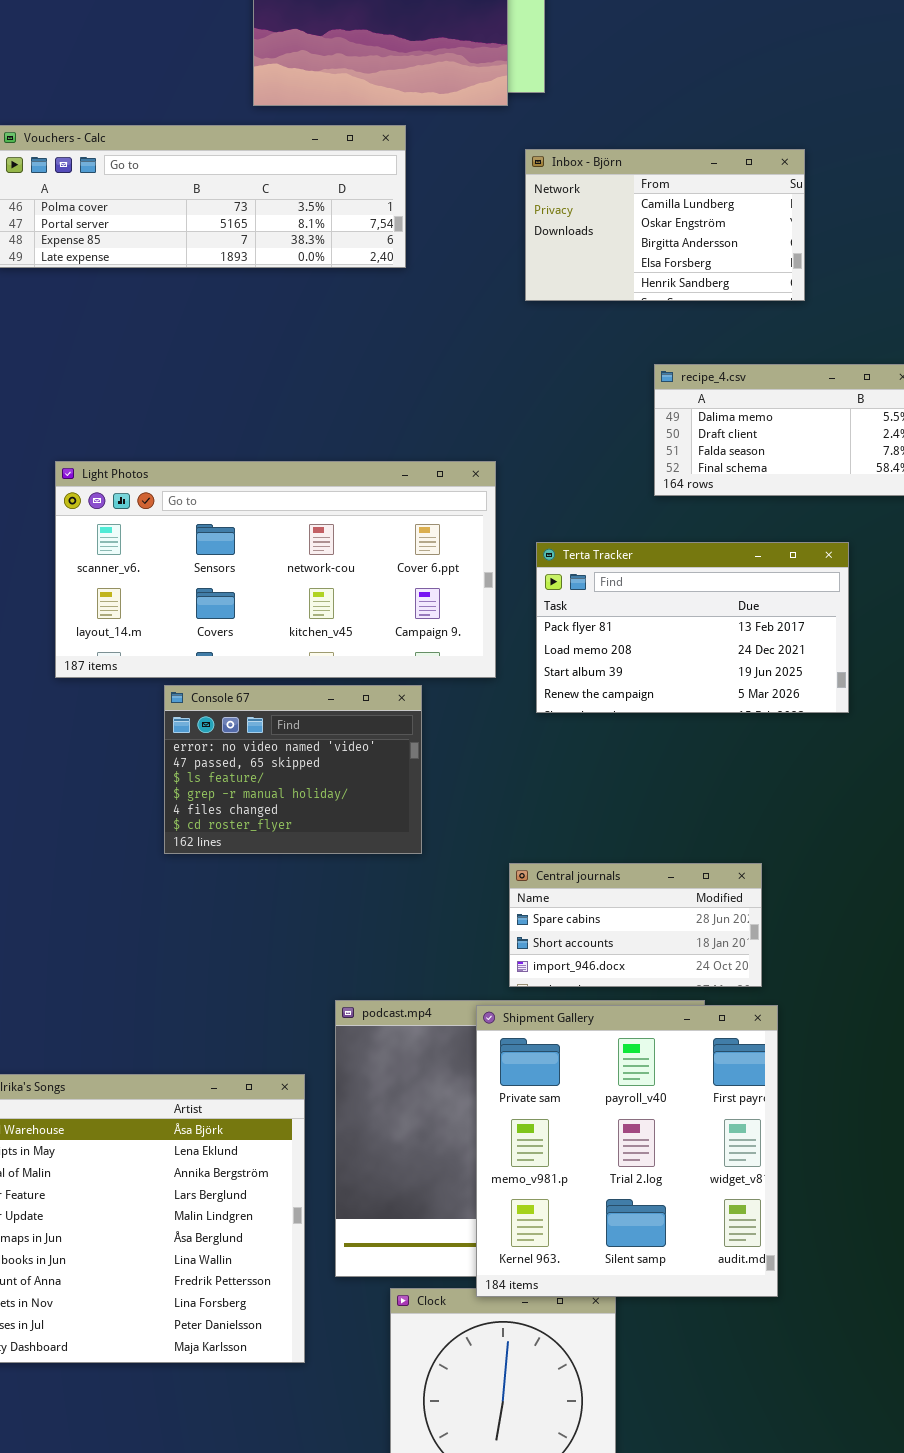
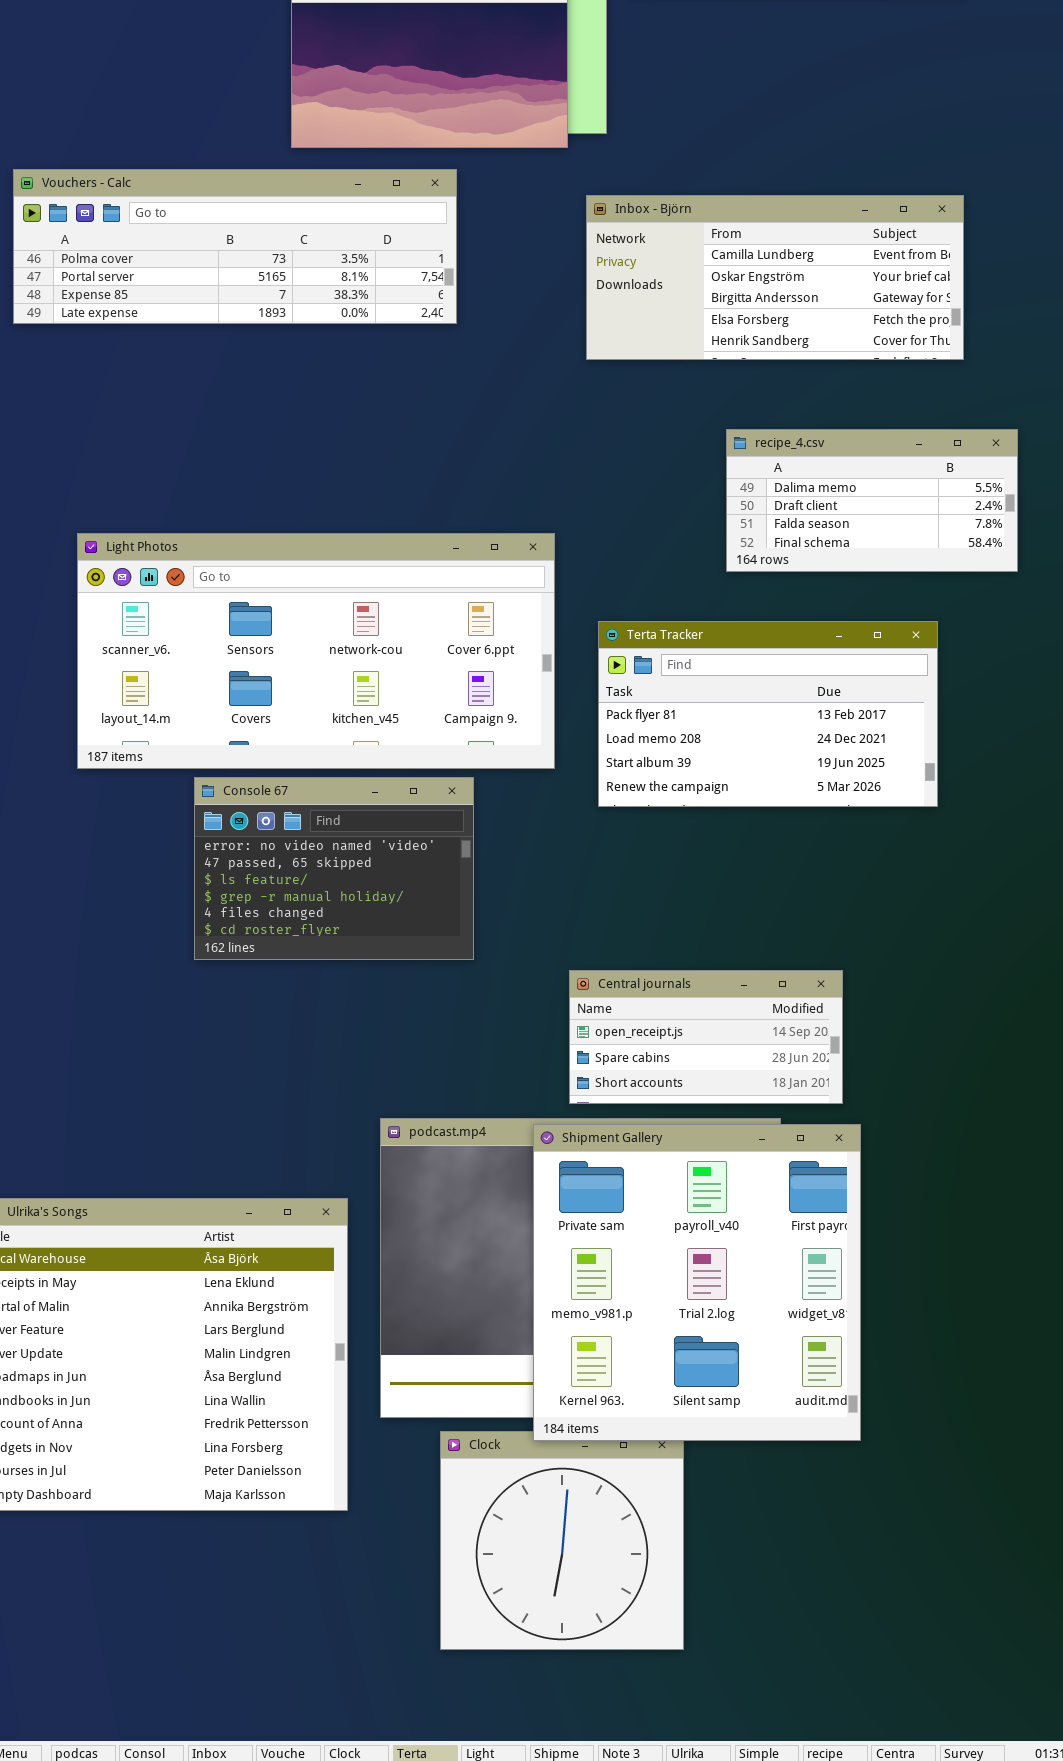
Inbox - Björn: [525,149,805,301] -> [586,195,964,360], resized
Central journals: [509,863,762,987] -> [569,970,843,1104], scrolled up 1 row

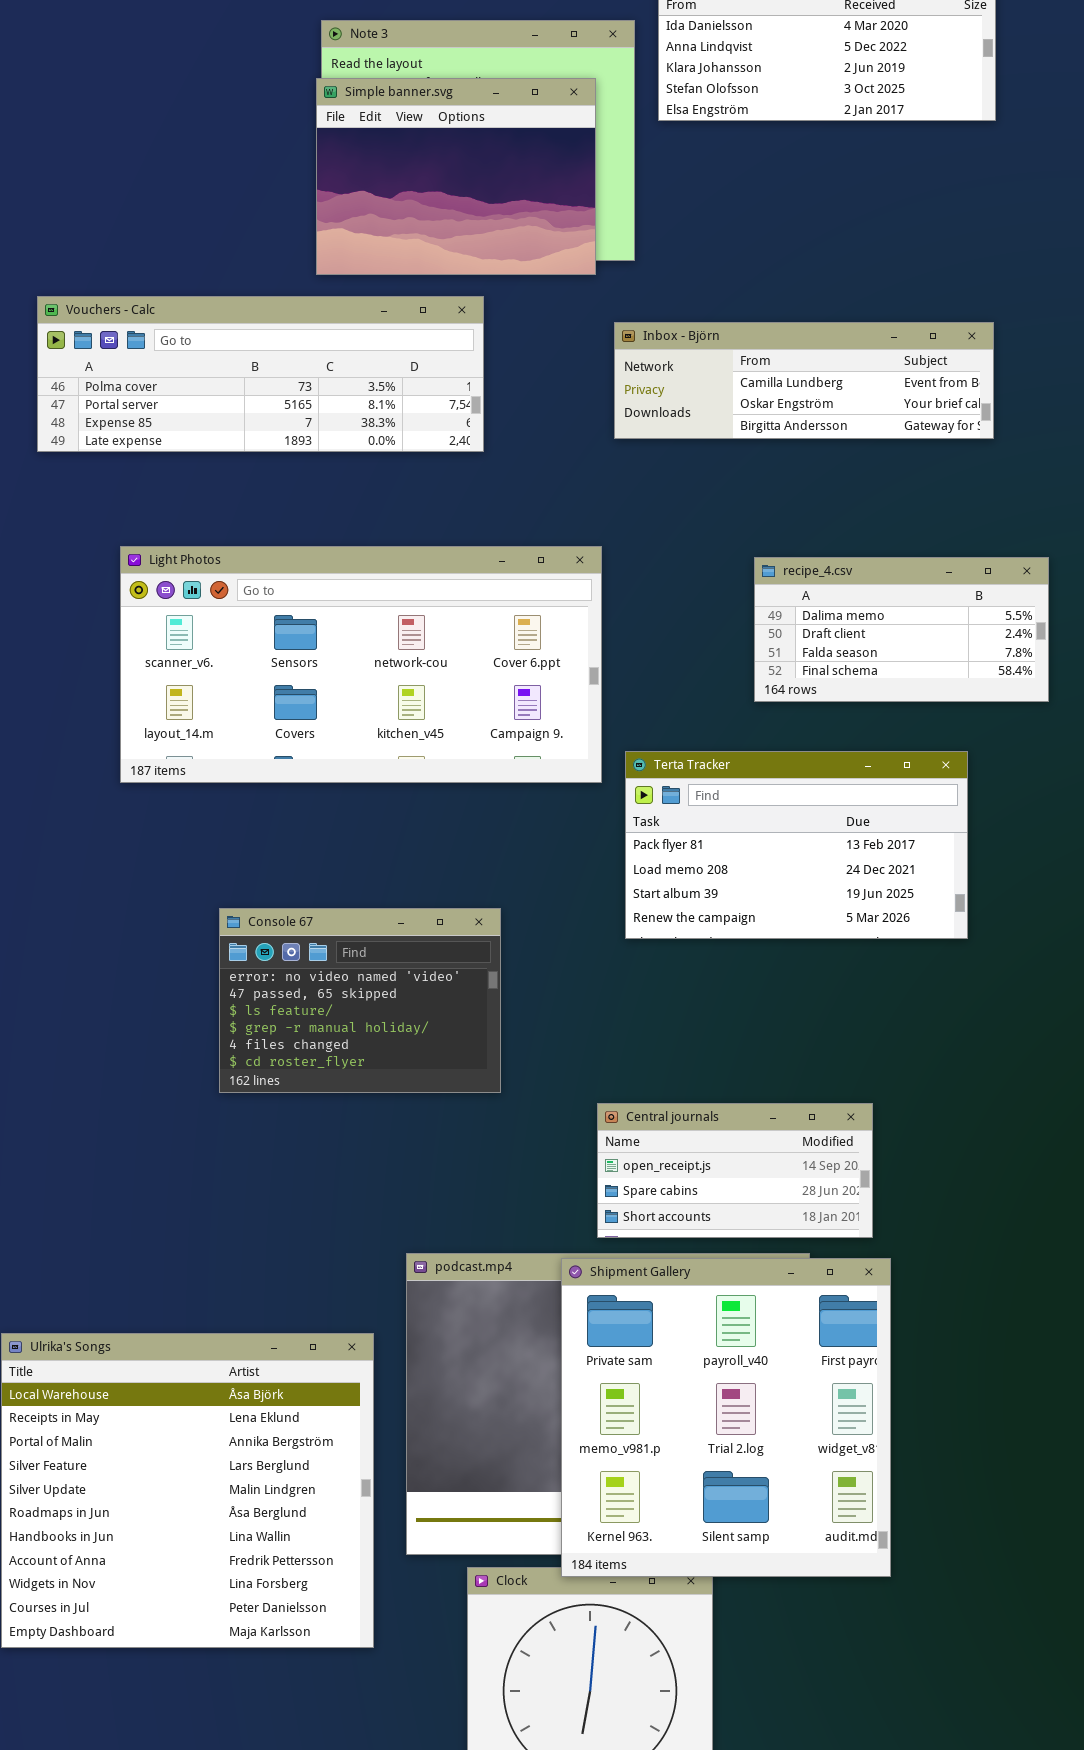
Inbox - Björn: [586,195,964,360] -> [614,322,994,439], resized
Light Photos: [77,533,555,769] -> [120,546,602,783], moved

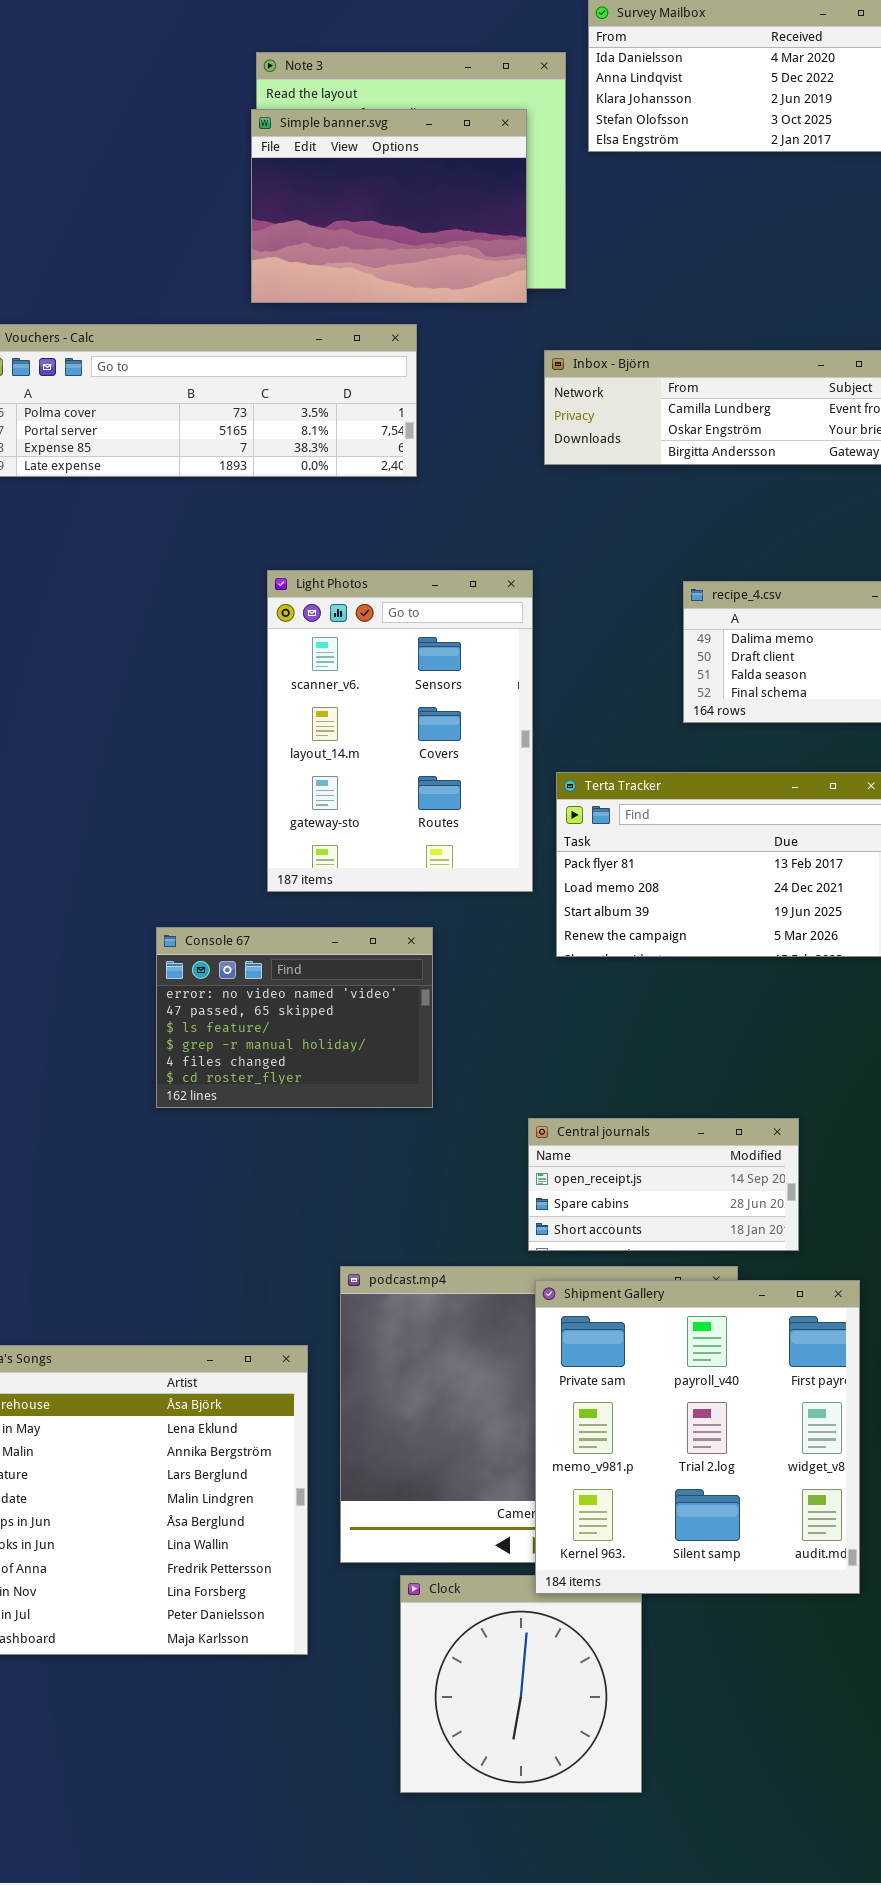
Light Photos: [120,546,602,783] -> [267,570,533,892], resized
Shipment Gallery: [561,1258,891,1577] -> [535,1280,860,1594], moved

